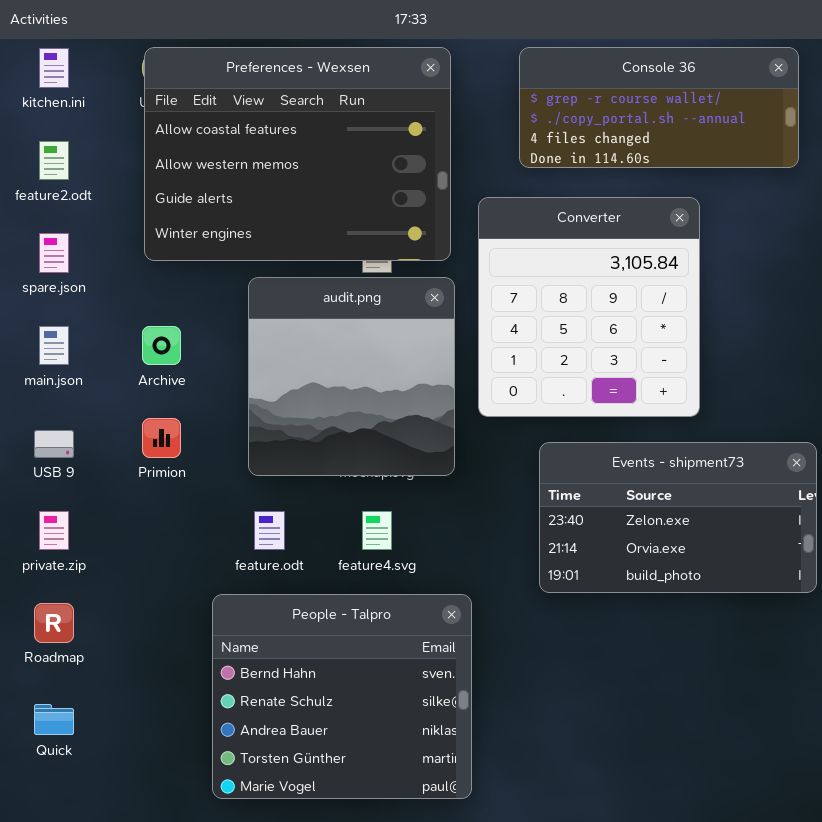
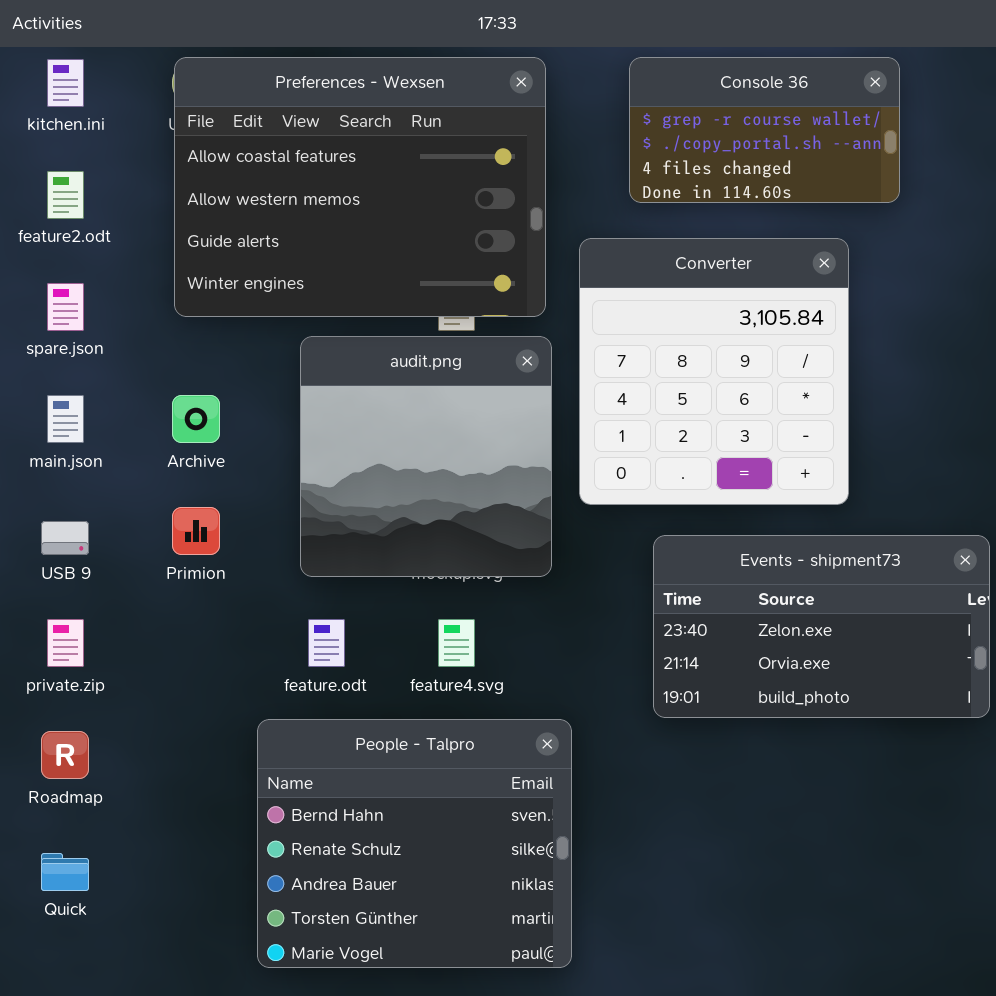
Console 36: [519,47,799,168] -> [629,57,900,203], resized

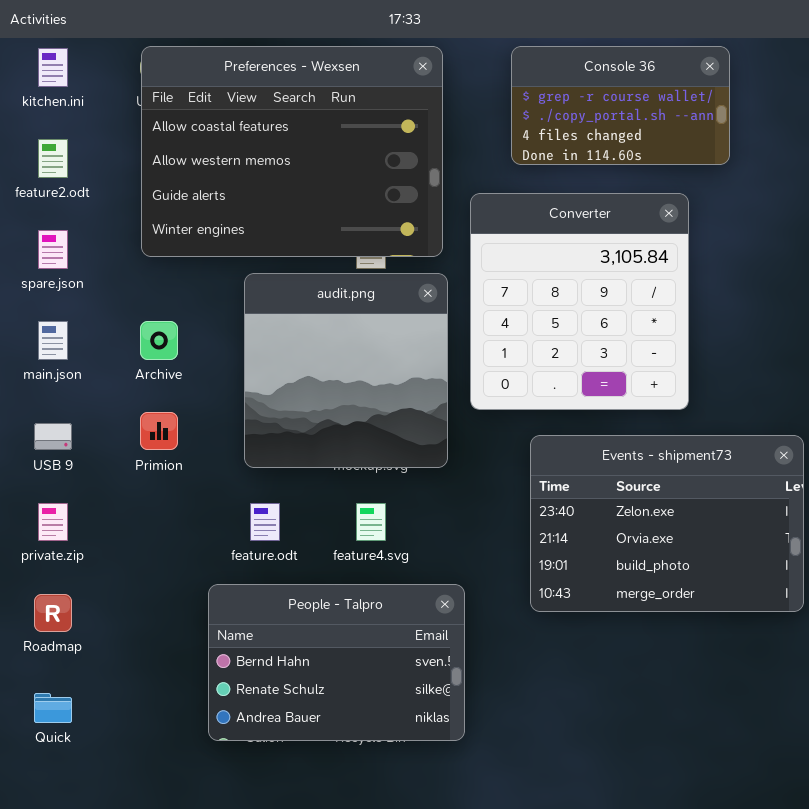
Events - shipment73: [653,535,990,718] -> [530,435,804,612], resized
People - Talpro: [257,719,572,968] -> [208,584,465,741], resized

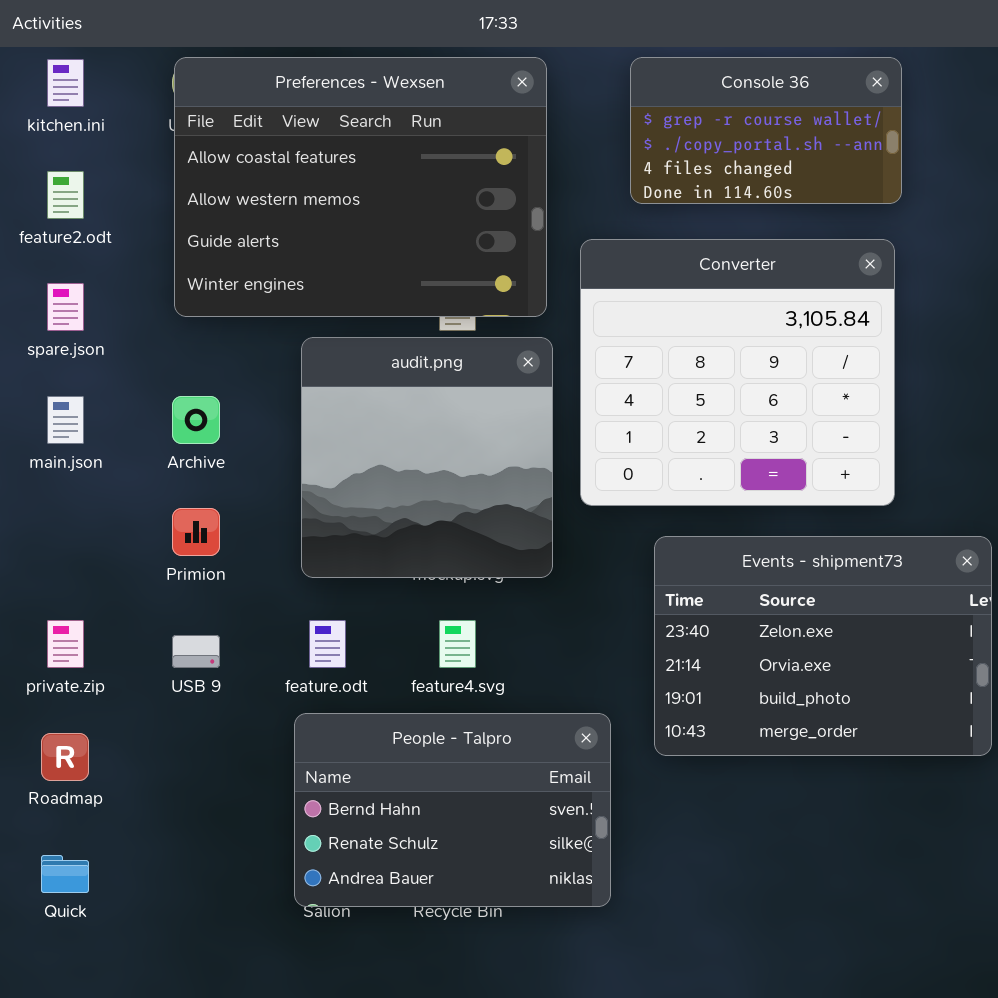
Converter: [470,193,689,410] -> [580,239,895,506], resized
USB 9: [34,423,72,450] -> [172,635,220,668], moved
People - Talpro: [208,584,465,741] -> [294,713,611,907], moved

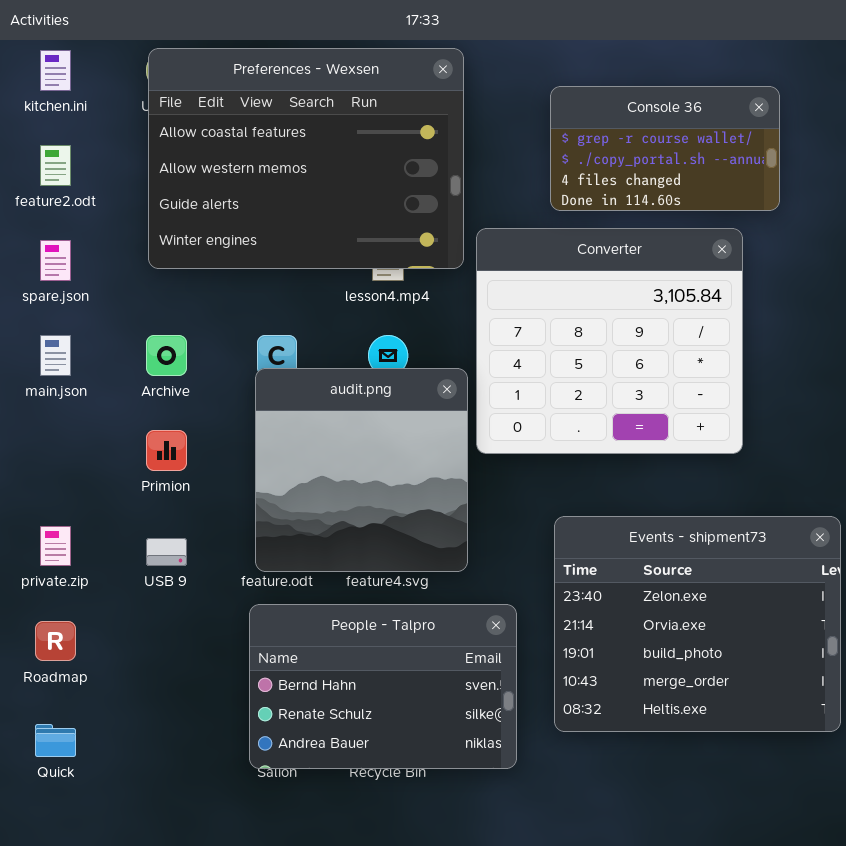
Console 36: [630,57,902,204] -> [550,86,780,211], moved
Converter: [580,239,895,506] -> [476,228,743,454], moved
audit.png: [301,337,553,578] -> [255,368,468,572], moved
Events - shipment73: [654,536,992,756] -> [554,516,841,732], moved, resized

